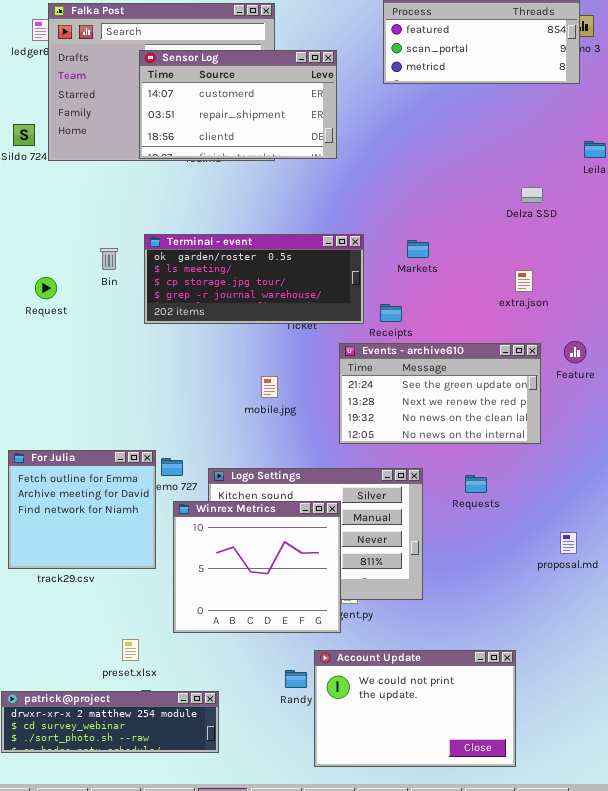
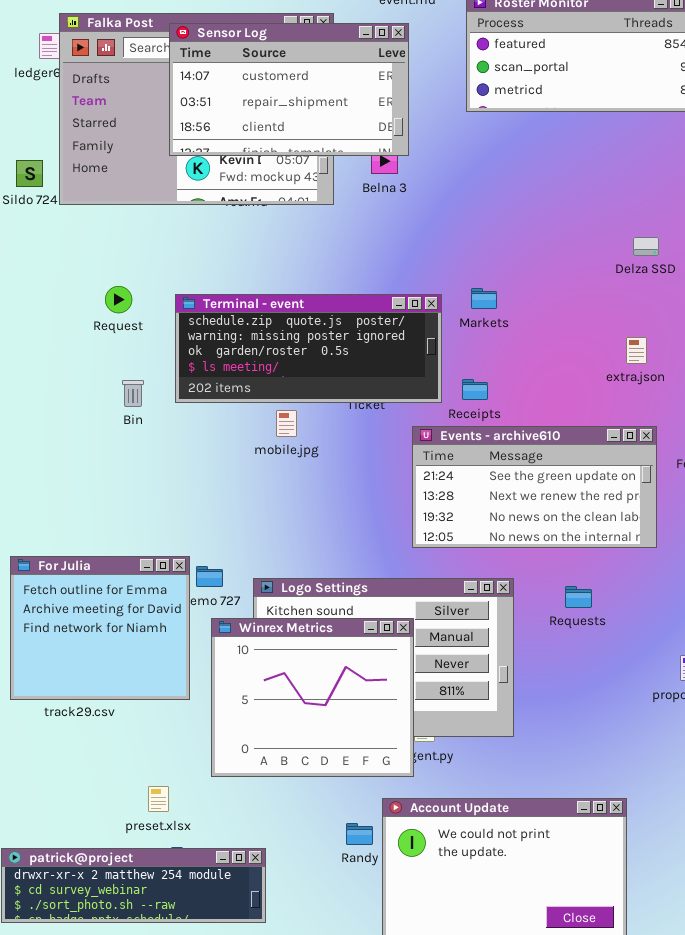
Sensor Log: [139,50,337,159] -> [169,23,409,156], moved
Terminal - event: [144,234,364,324] -> [175,294,442,403], scrolled up 2 rows
Markets: [407,240,429,258] -> [471,288,497,309], moved
Bin: [100,248,118,270] -> [122,380,144,407], moved
Request: [35,277,57,299] -> [105,286,132,313], moved
mobile.jpg: [261,376,278,398] -> [276,410,297,437], moved

